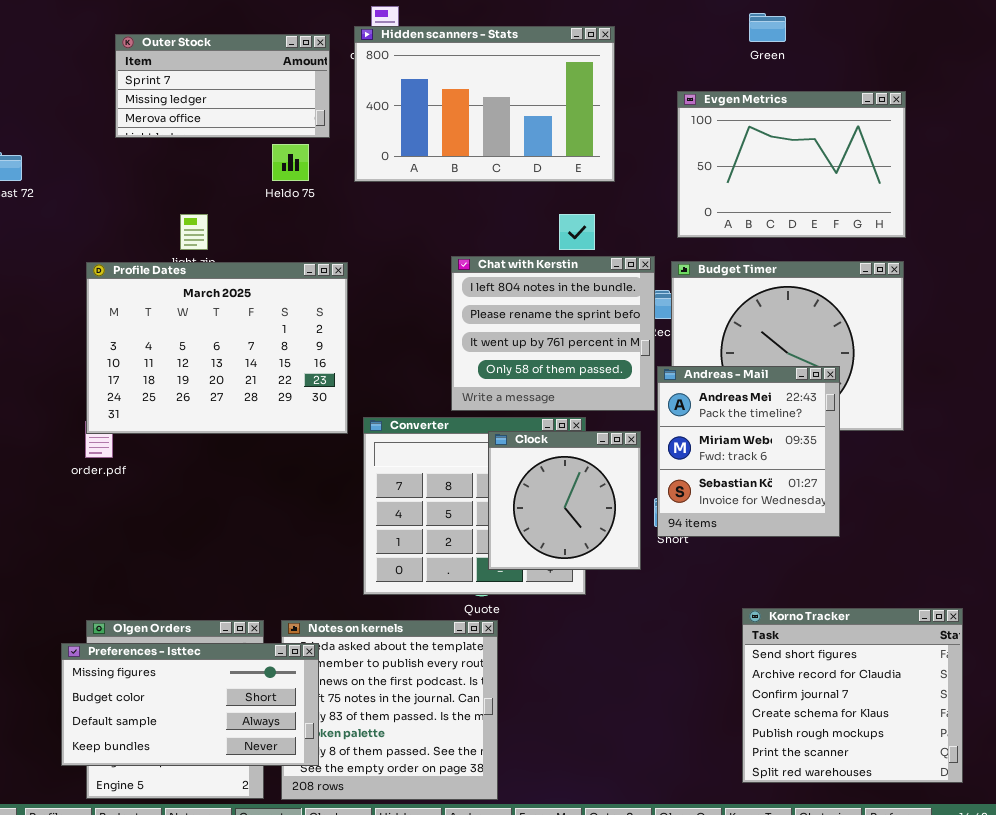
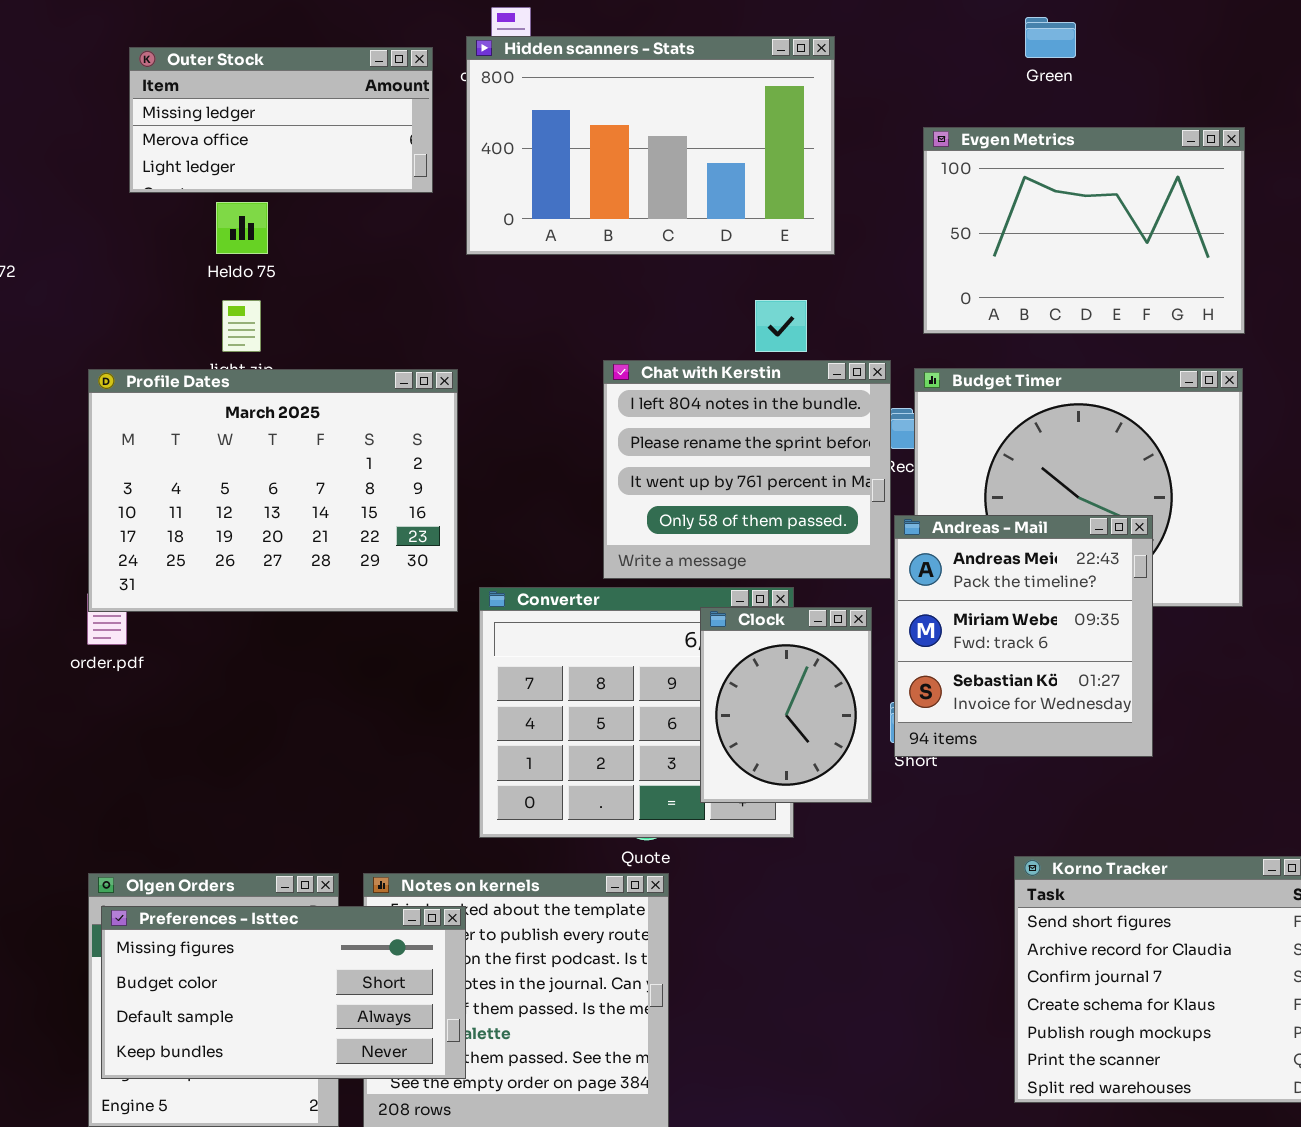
Outer Stock: [115,34,330,138] -> [129,47,433,193], scrolled down 1 row
Heldo 75: [272,144,309,181] -> [216,202,268,254], moved
Clock: [488,431,641,570] -> [700,607,872,803], resized
Preferences - Isttec: [61,643,319,766] -> [101,906,466,1079], moved

